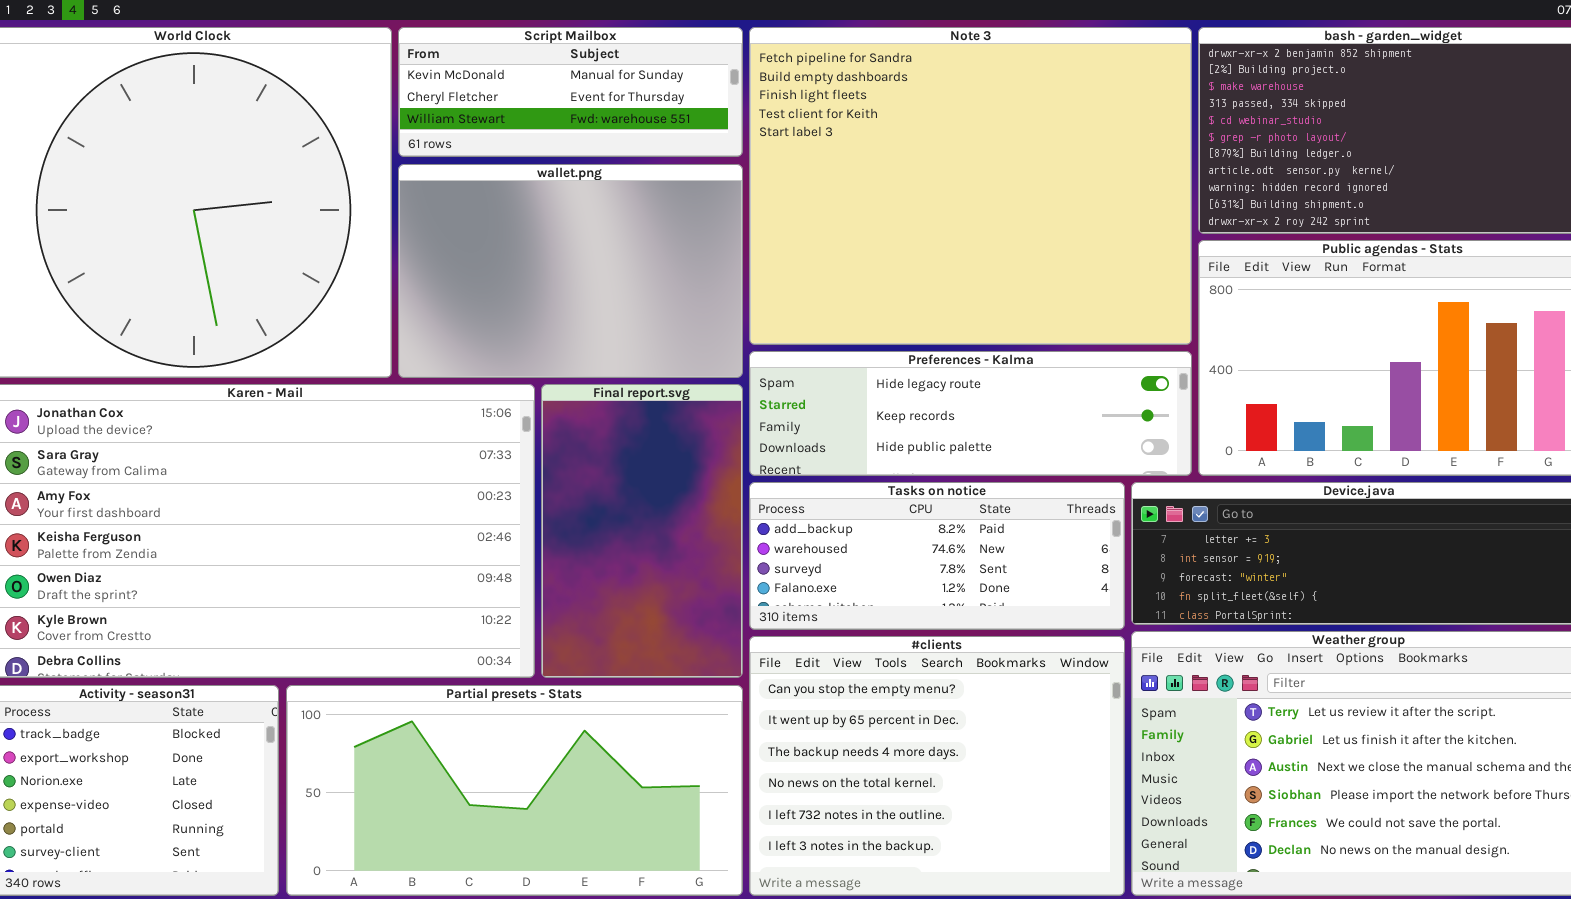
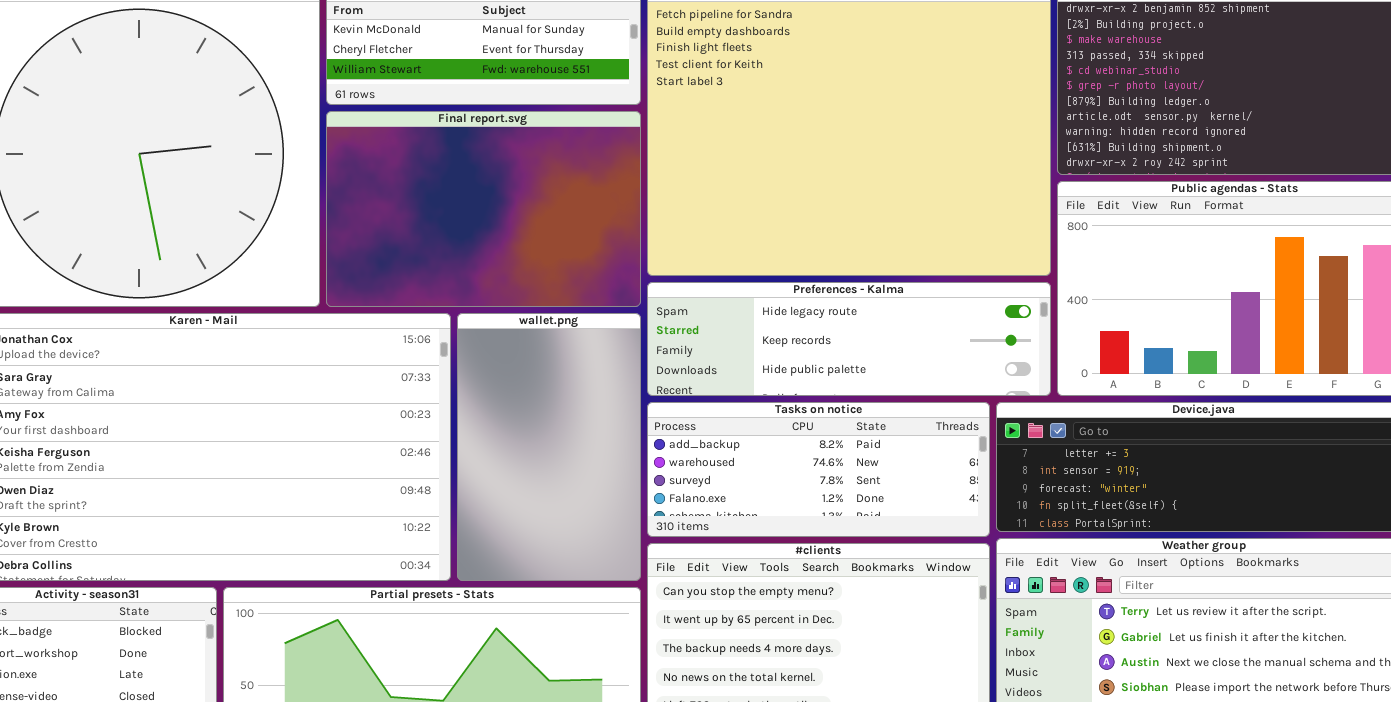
wallet.png: [398,164,743,378] -> [457,313,641,581], moved, resized
Final report.svg: [541,384,743,678] -> [326,111,641,307], moved, resized

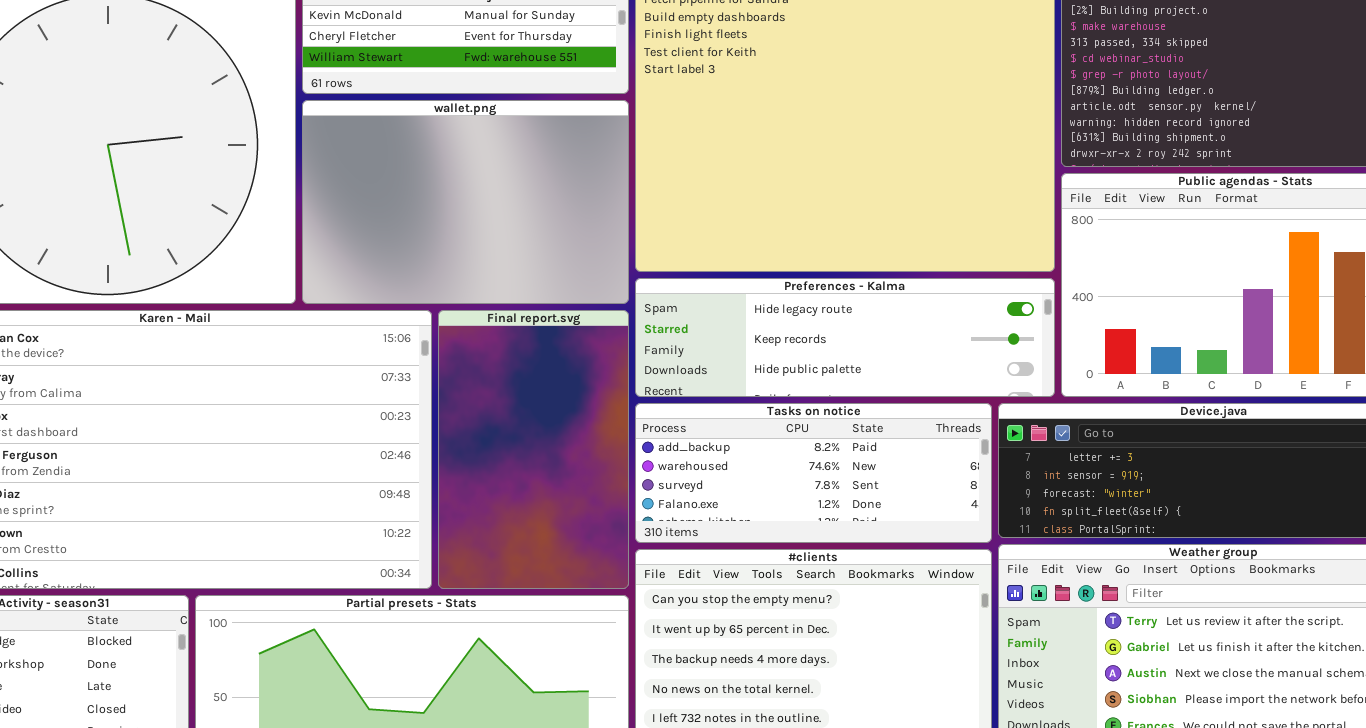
Final report.svg: [326,111,641,307] -> [438,310,629,589], moved, resized
wallet.png: [457,313,641,581] -> [302,100,629,304], moved, resized

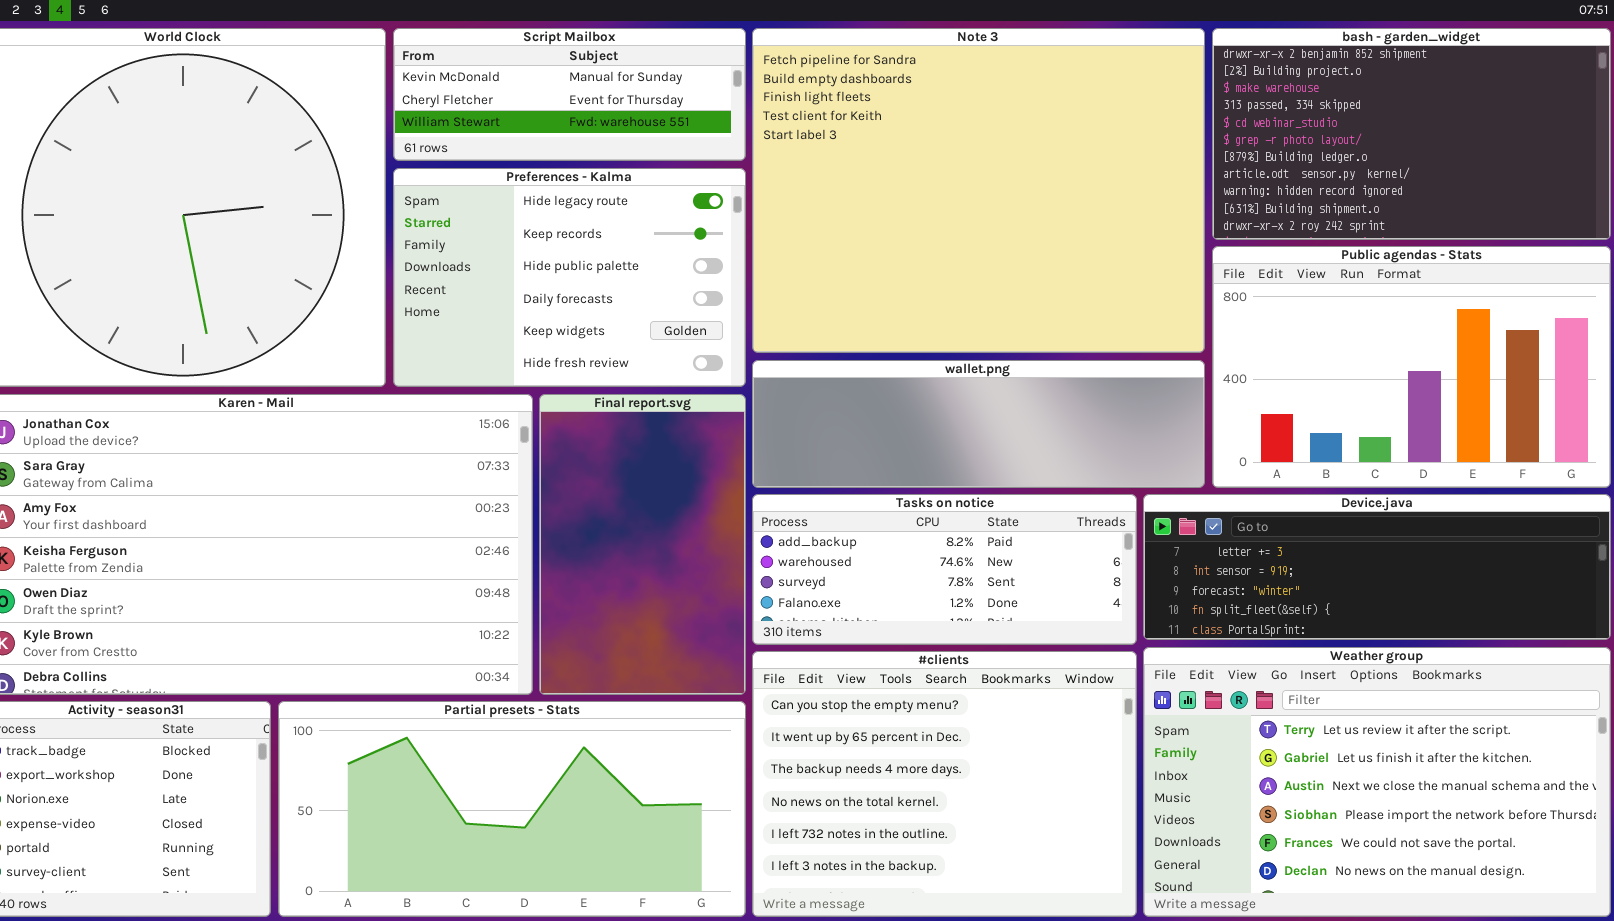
wallet.png: [302,100,629,304] -> [752,360,1205,488], moved, resized
Preferences - Kalma: [635,278,1055,397] -> [393,168,746,387], moved, resized

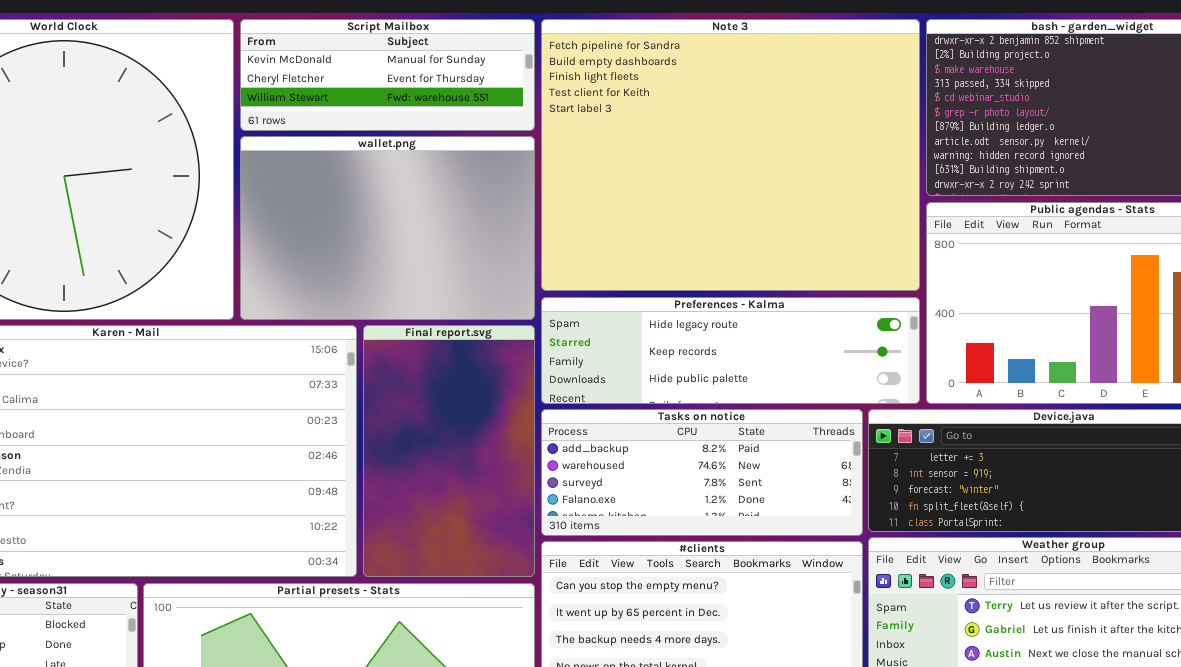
Preferences - Kalma: [393,168,746,387] -> [541,297,920,404], moved, resized
wallet.png: [752,360,1205,488] -> [240,136,535,320], moved, resized

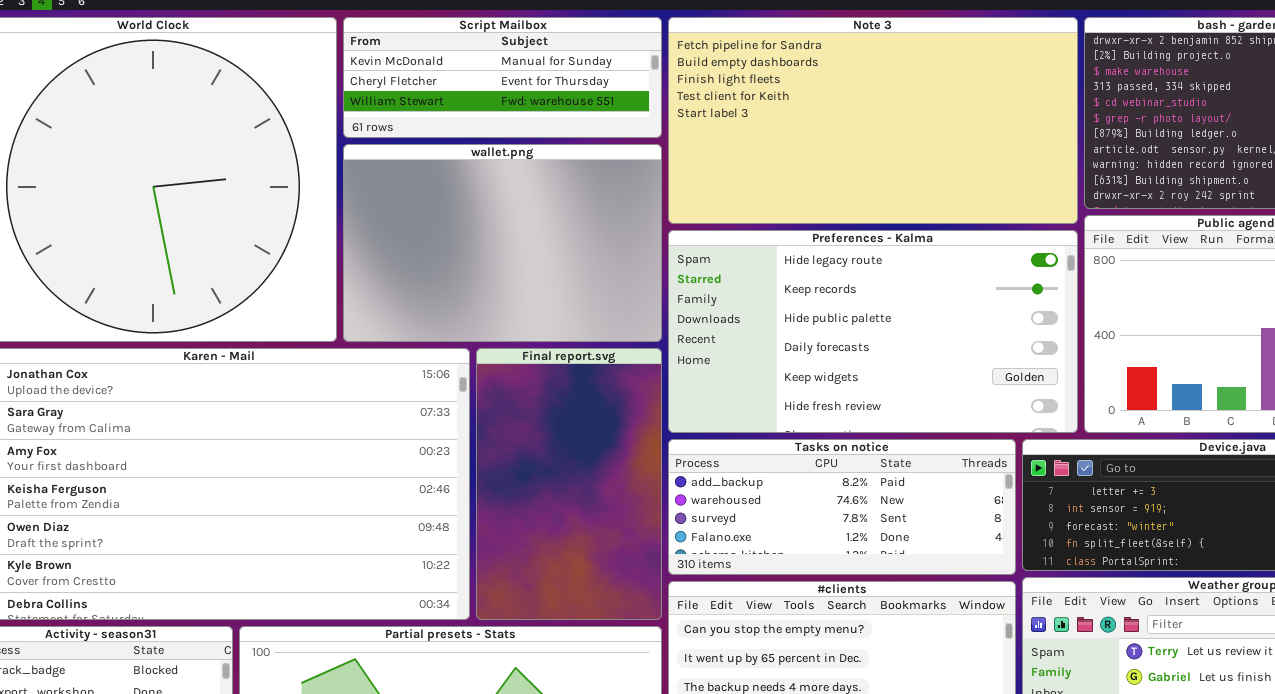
Note 3: [541,19,920,291] -> [668,17,1078,224], resized
Preferences - Kalma: [541,297,920,404] -> [668,230,1078,433], resized

